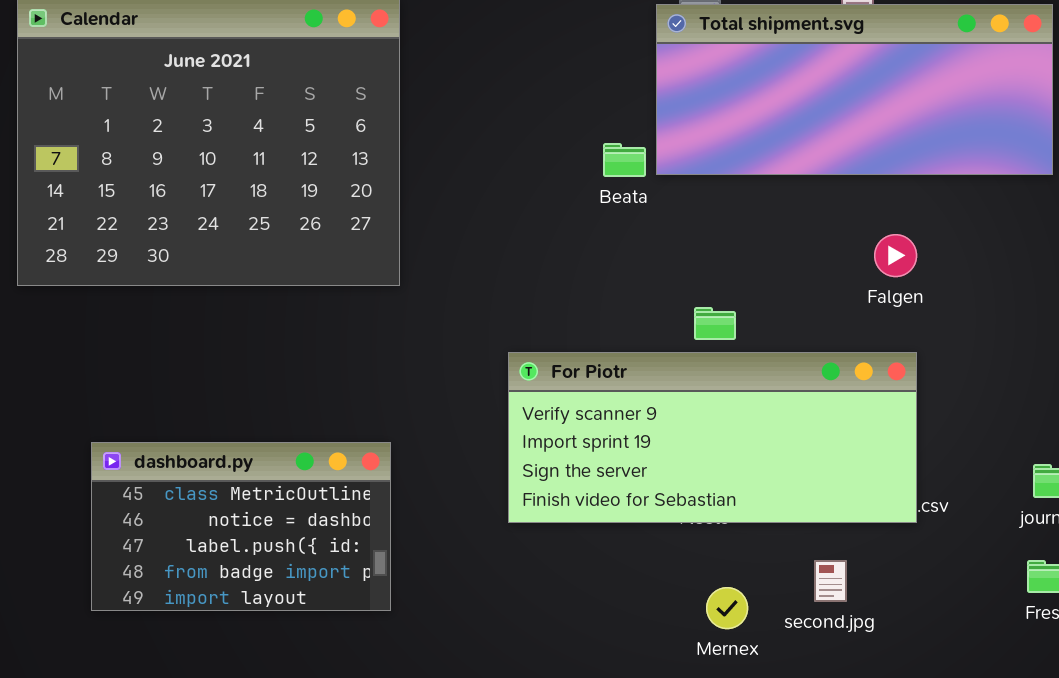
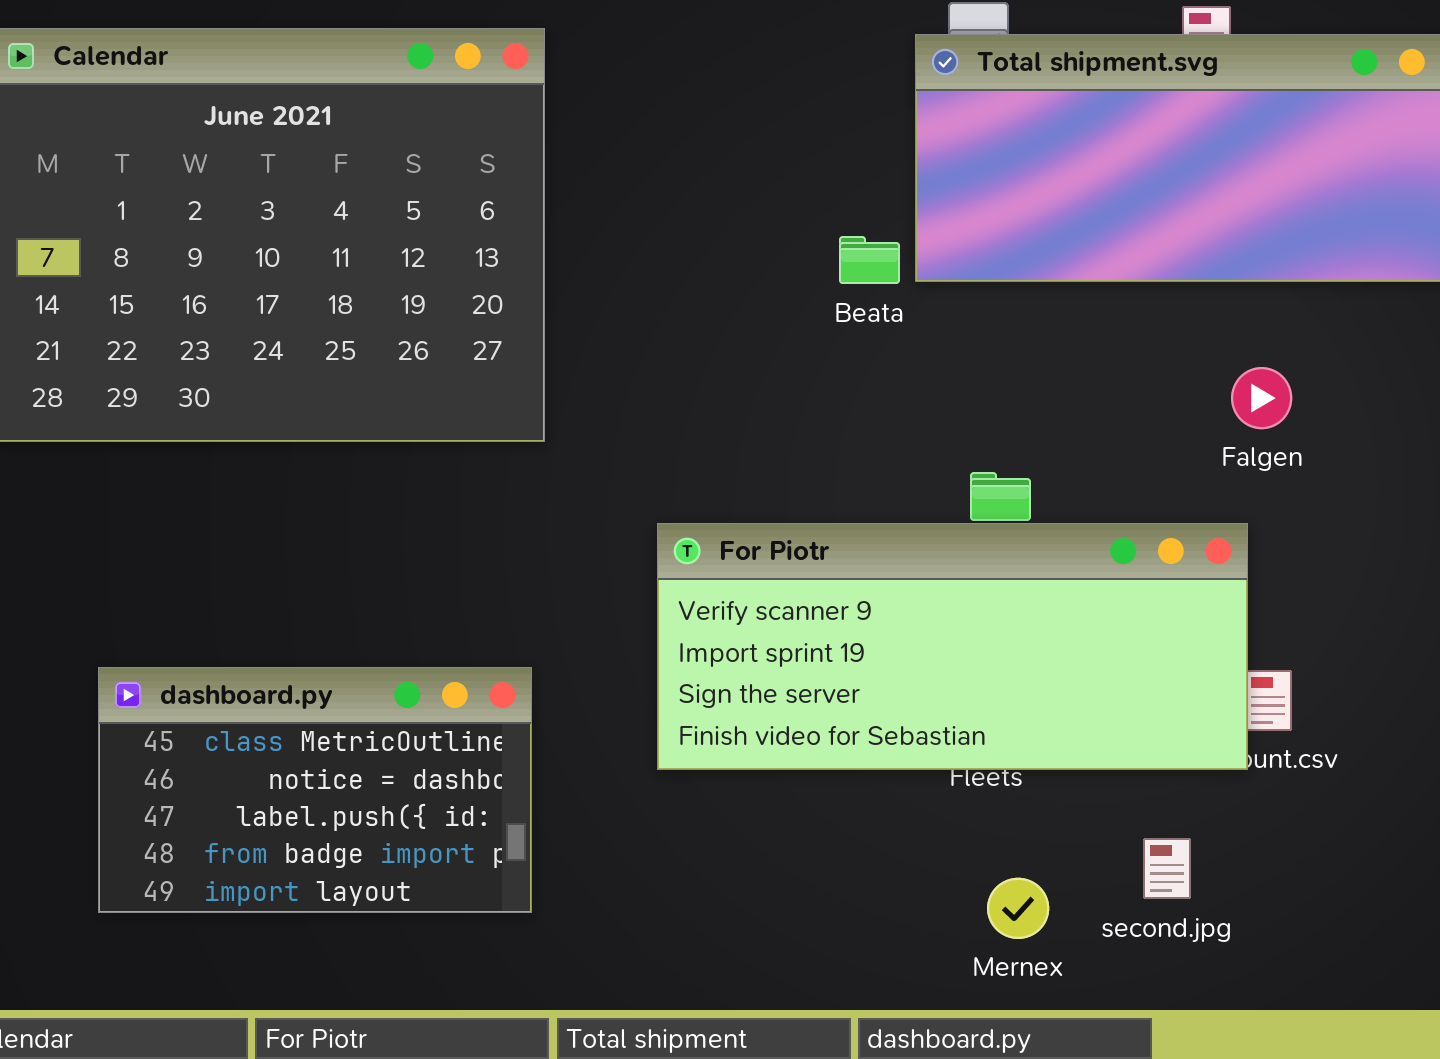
For Piotr: [508,352,917,523] -> [657,523,1248,770], moved

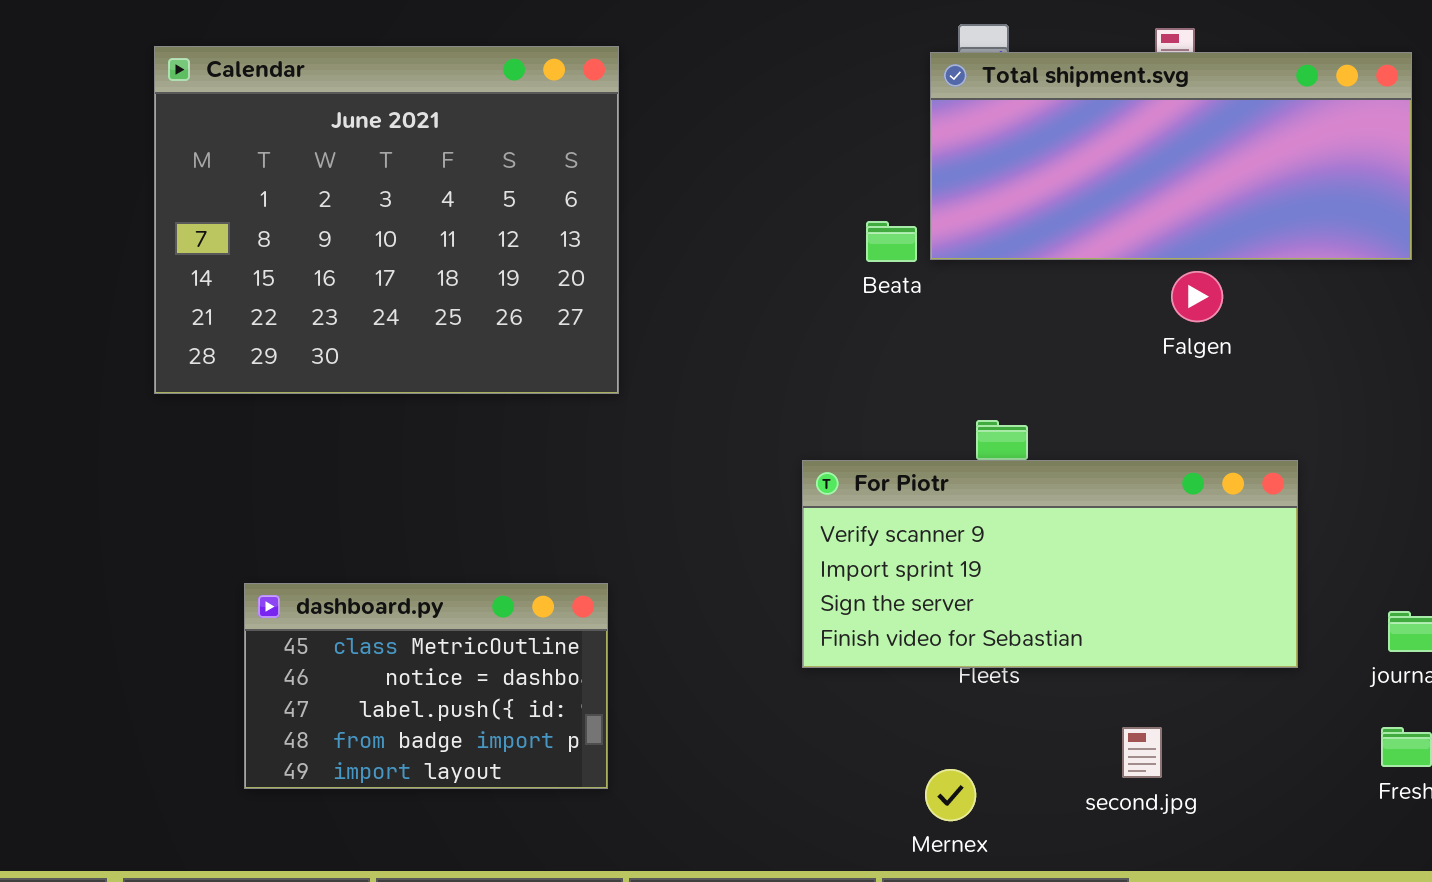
Falgen: [1231,367,1292,429] -> [1171,271,1223,322], moved
For Piotr: [657,523,1248,770] -> [802,460,1298,668], moved
Mernex: [987,878,1049,939] -> [925,769,976,821], moved

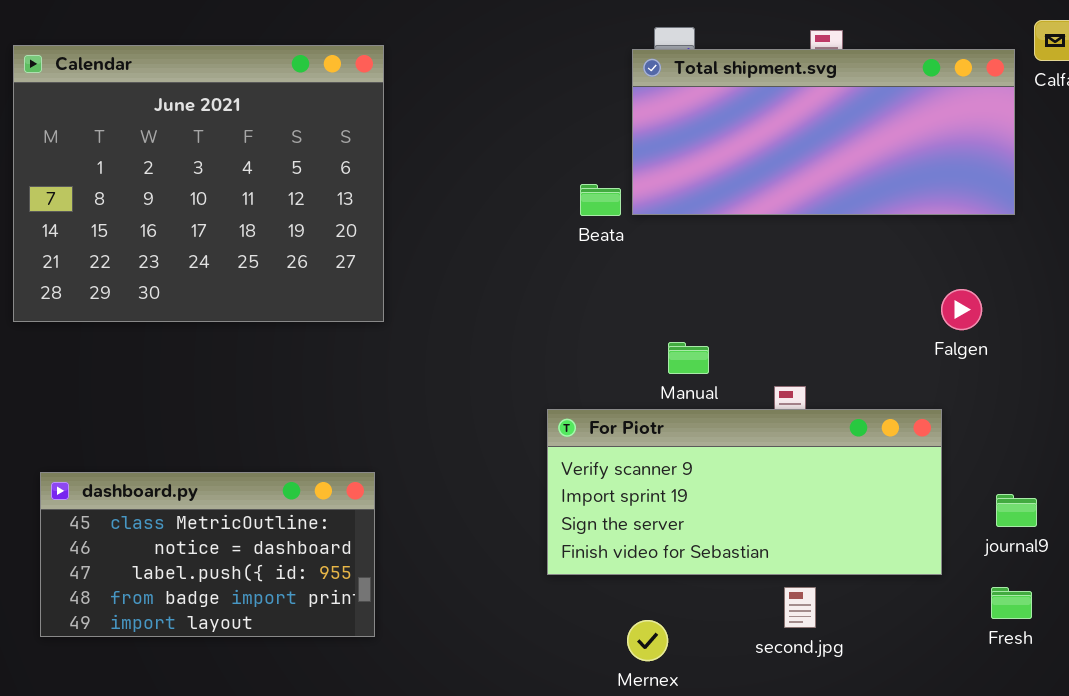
Falgen: [1171,271,1223,322] -> [941,289,982,330], moved
For Piotr: [802,460,1298,668] -> [547,409,942,575], moved
dashboard.py: [244,583,608,789] -> [40,472,375,637], resized

